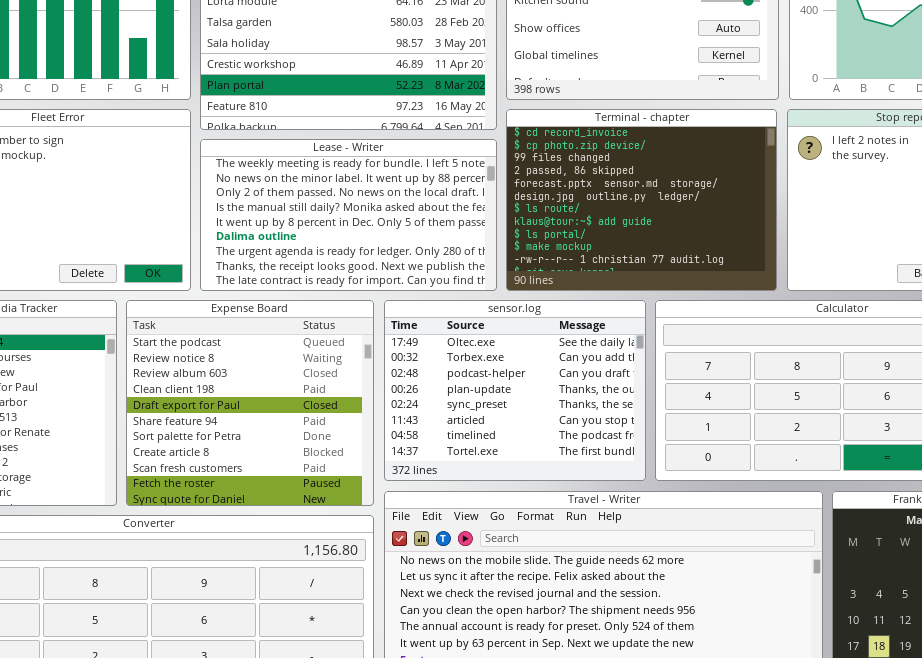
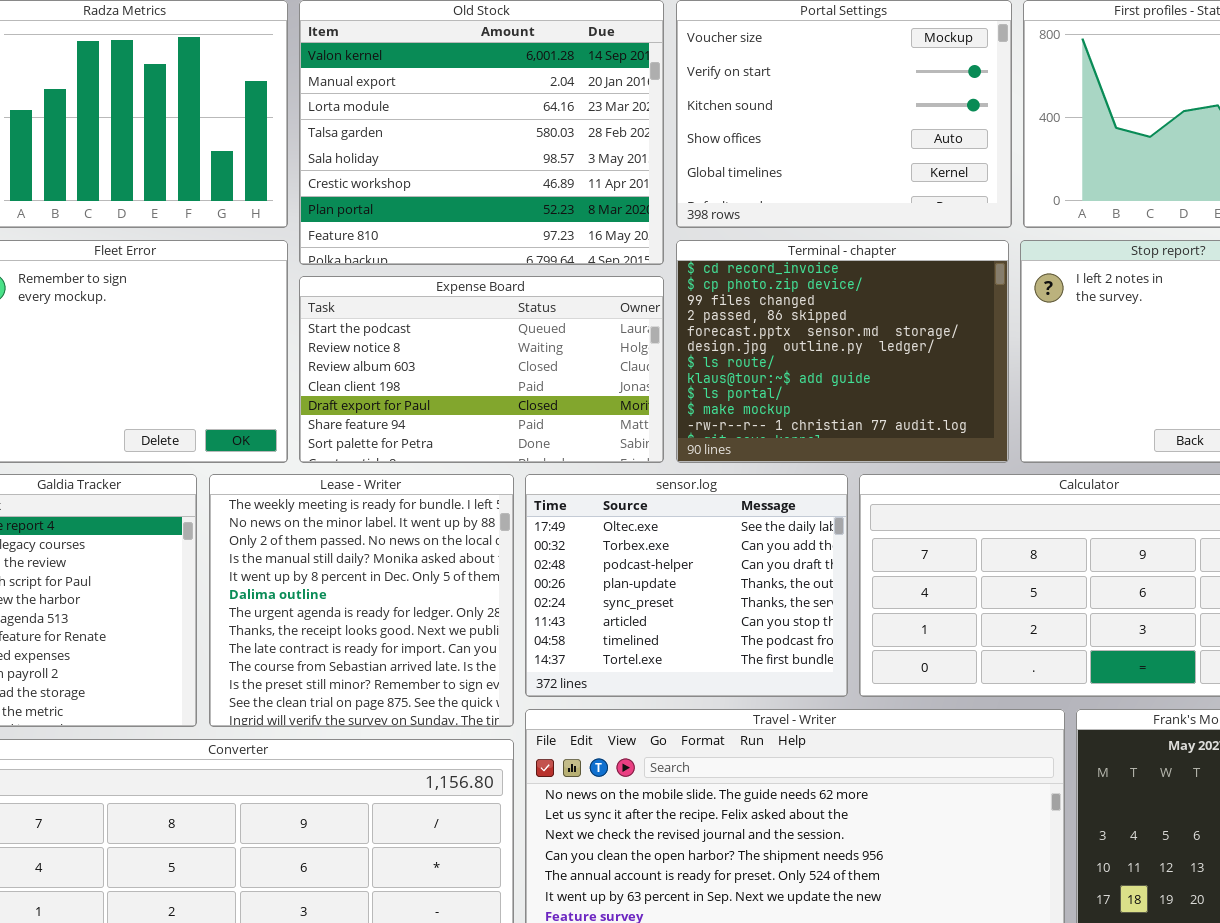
Lease - Writer: [200,139,497,291] -> [209,474,514,727], moved, resized
Expense Board: [126,300,374,506] -> [299,276,664,463], moved, resized

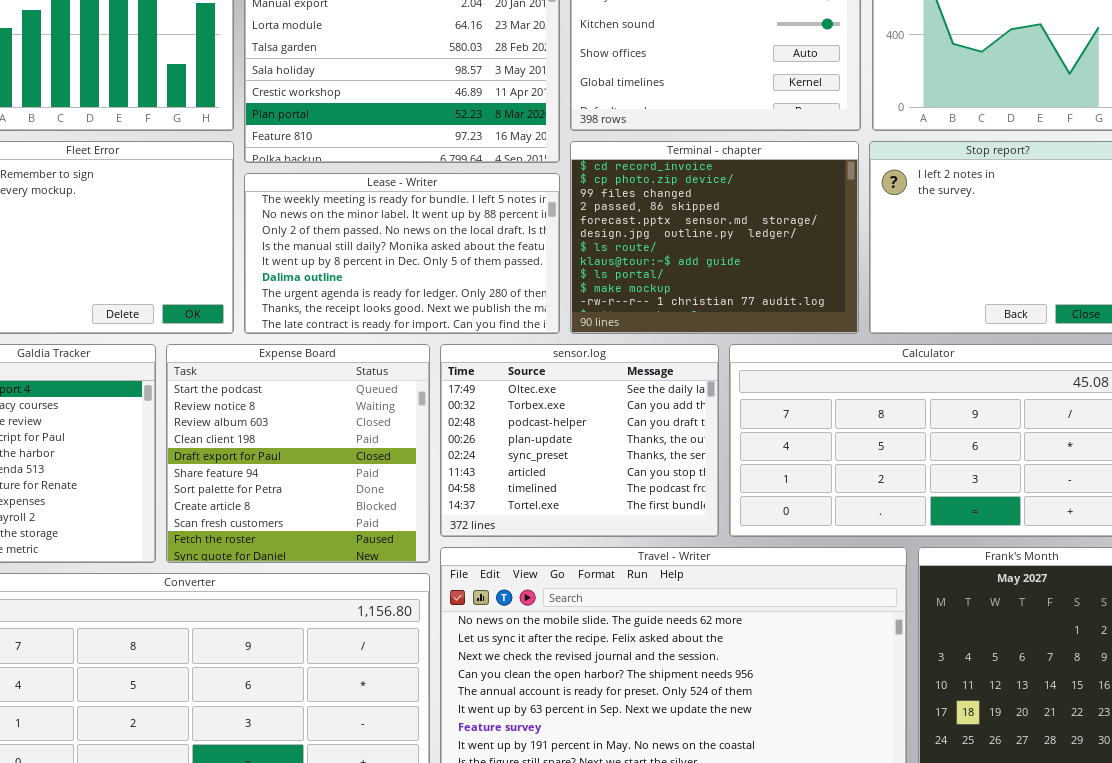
Expense Board: [299,276,664,463] -> [166,344,430,563], moved, resized
Lease - Writer: [209,474,514,727] -> [244,173,560,334], moved, resized

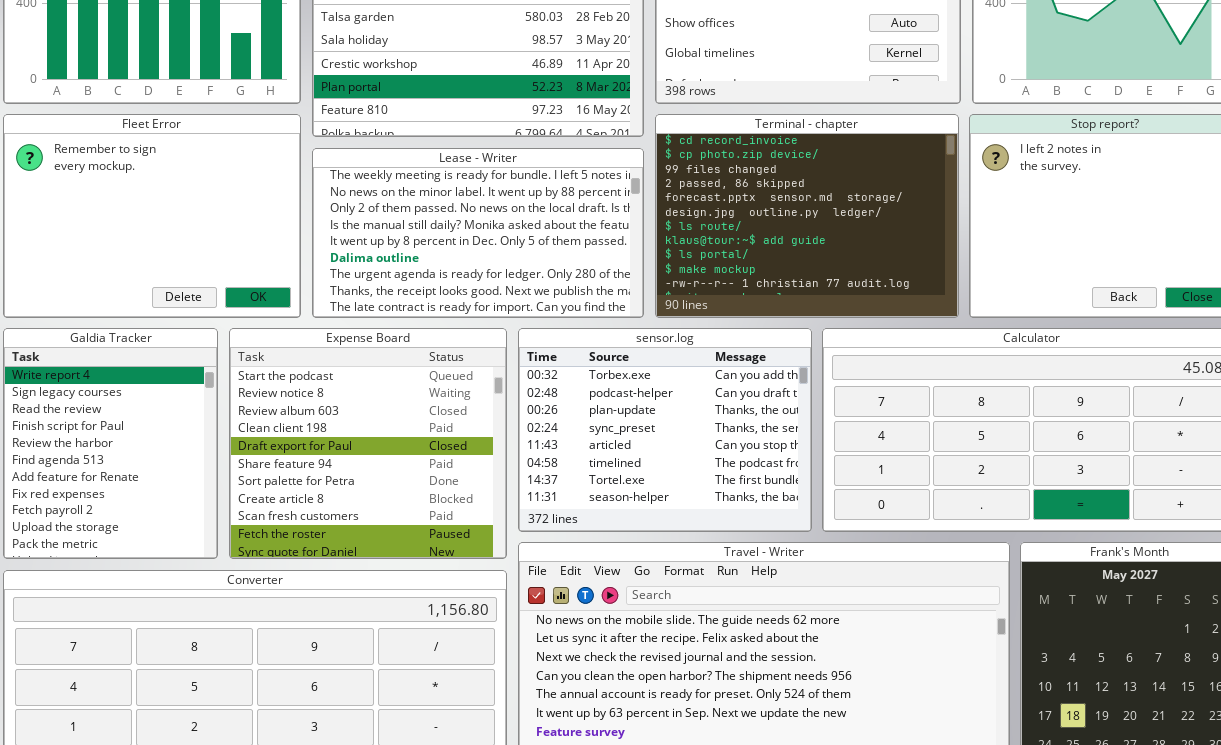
sensor.log: [440,344,719,537] -> [518,328,812,532], scrolled down 1 row

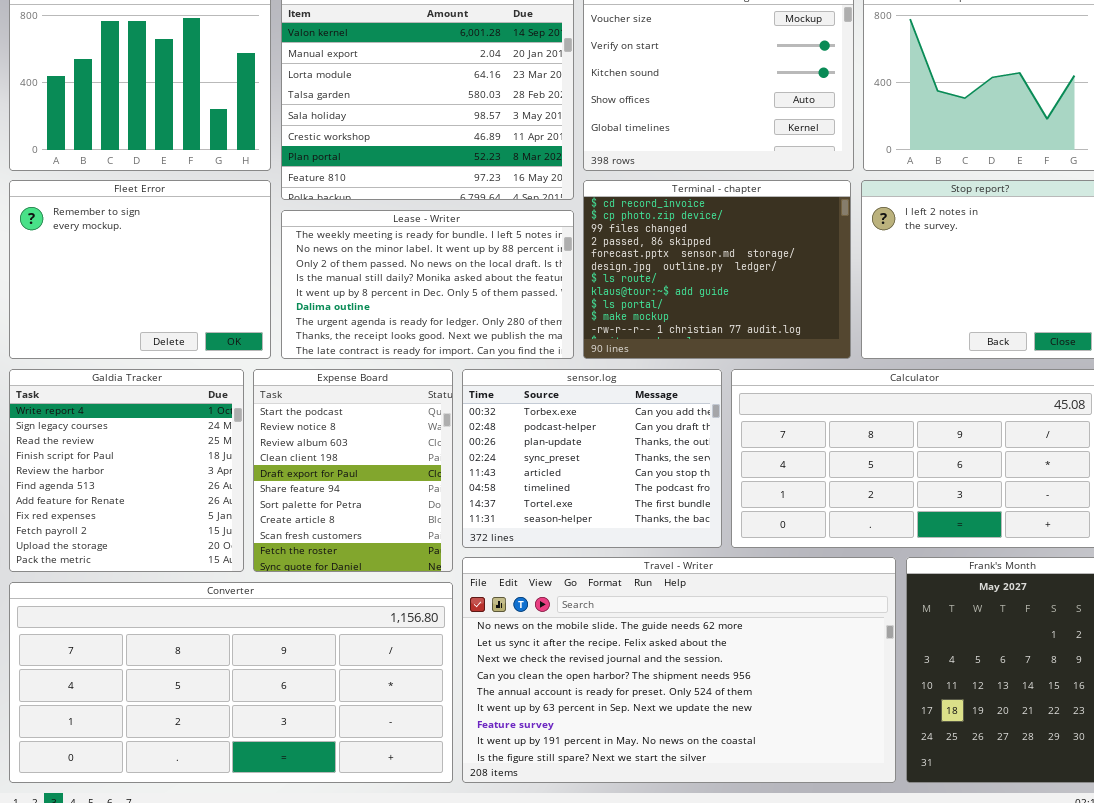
Galdia Tracker: [3,328,218,559] -> [9,369,244,572], resized
Expense Board: [229,328,507,559] -> [253,369,453,572], resized

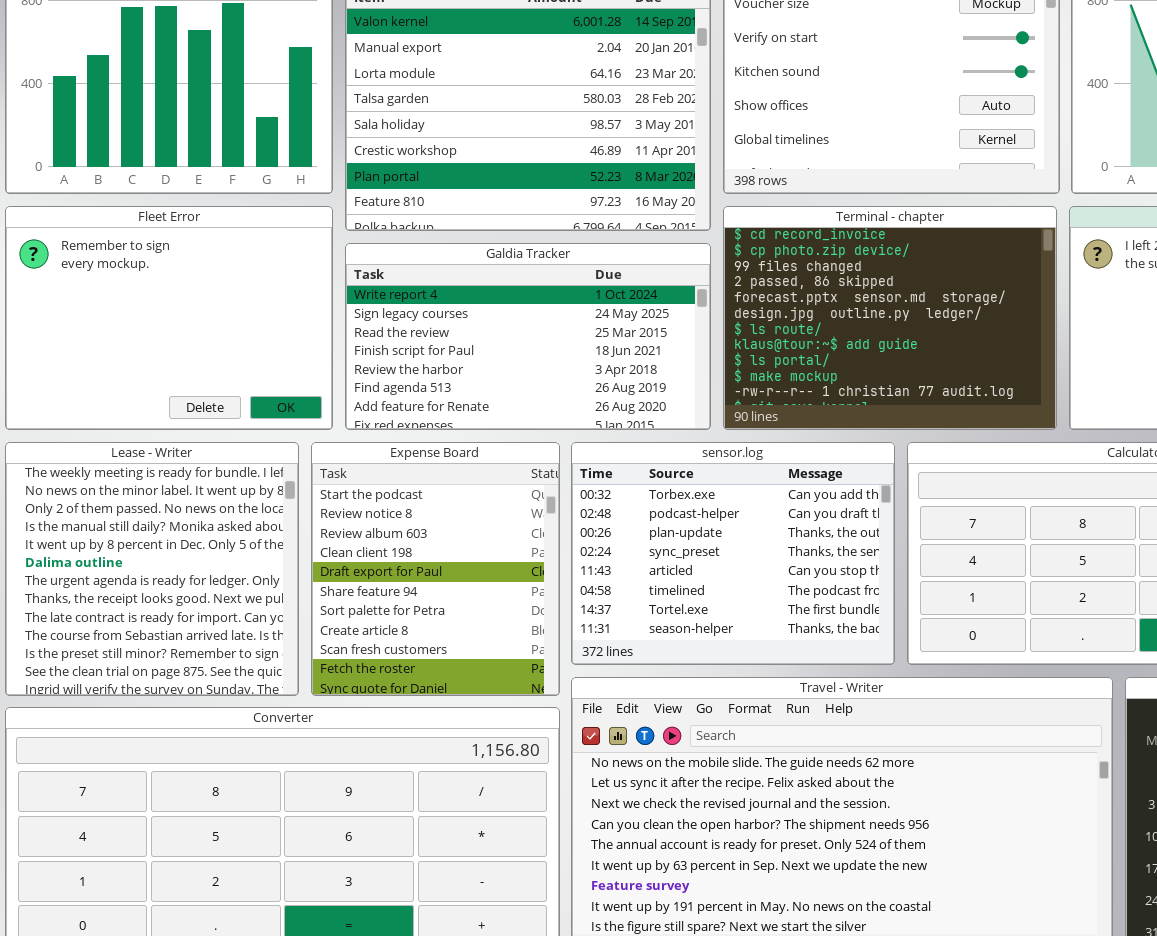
Lease - Writer: [281,210,574,359] -> [5,442,299,696], moved, resized
Galdia Tracker: [9,369,244,572] -> [345,243,711,430], moved, resized

